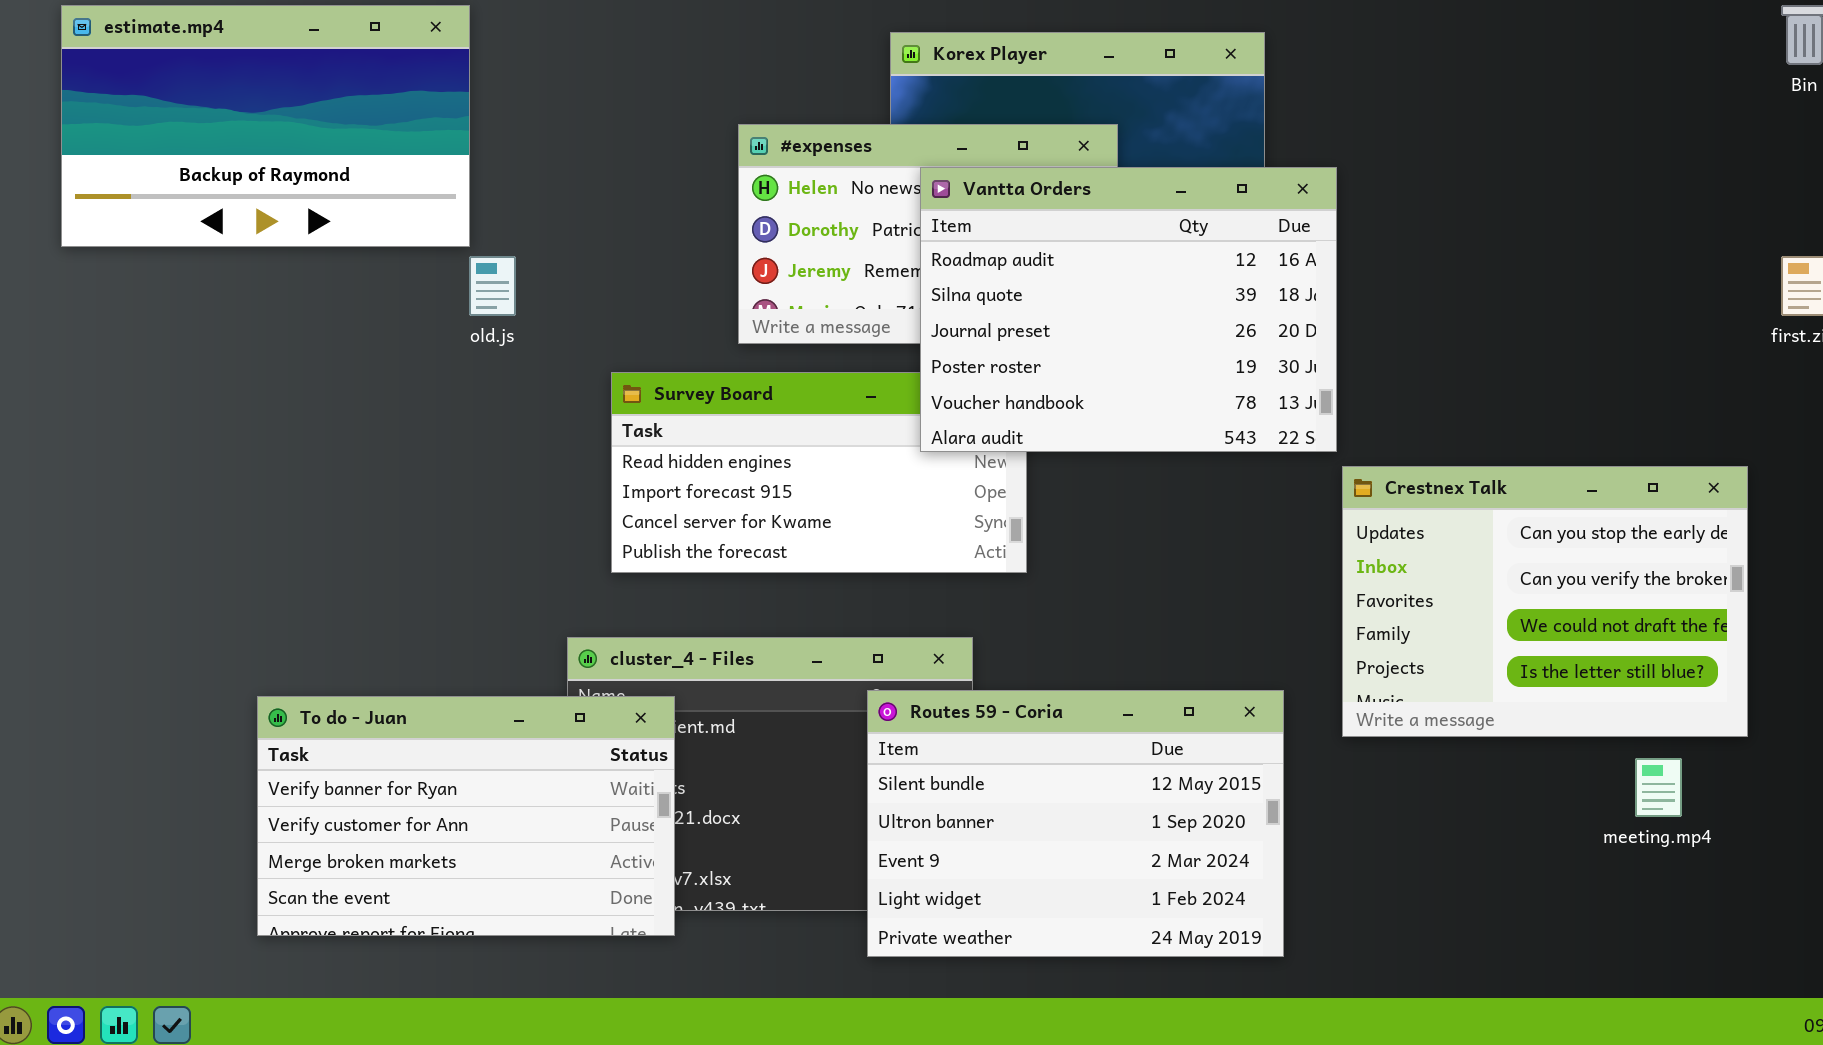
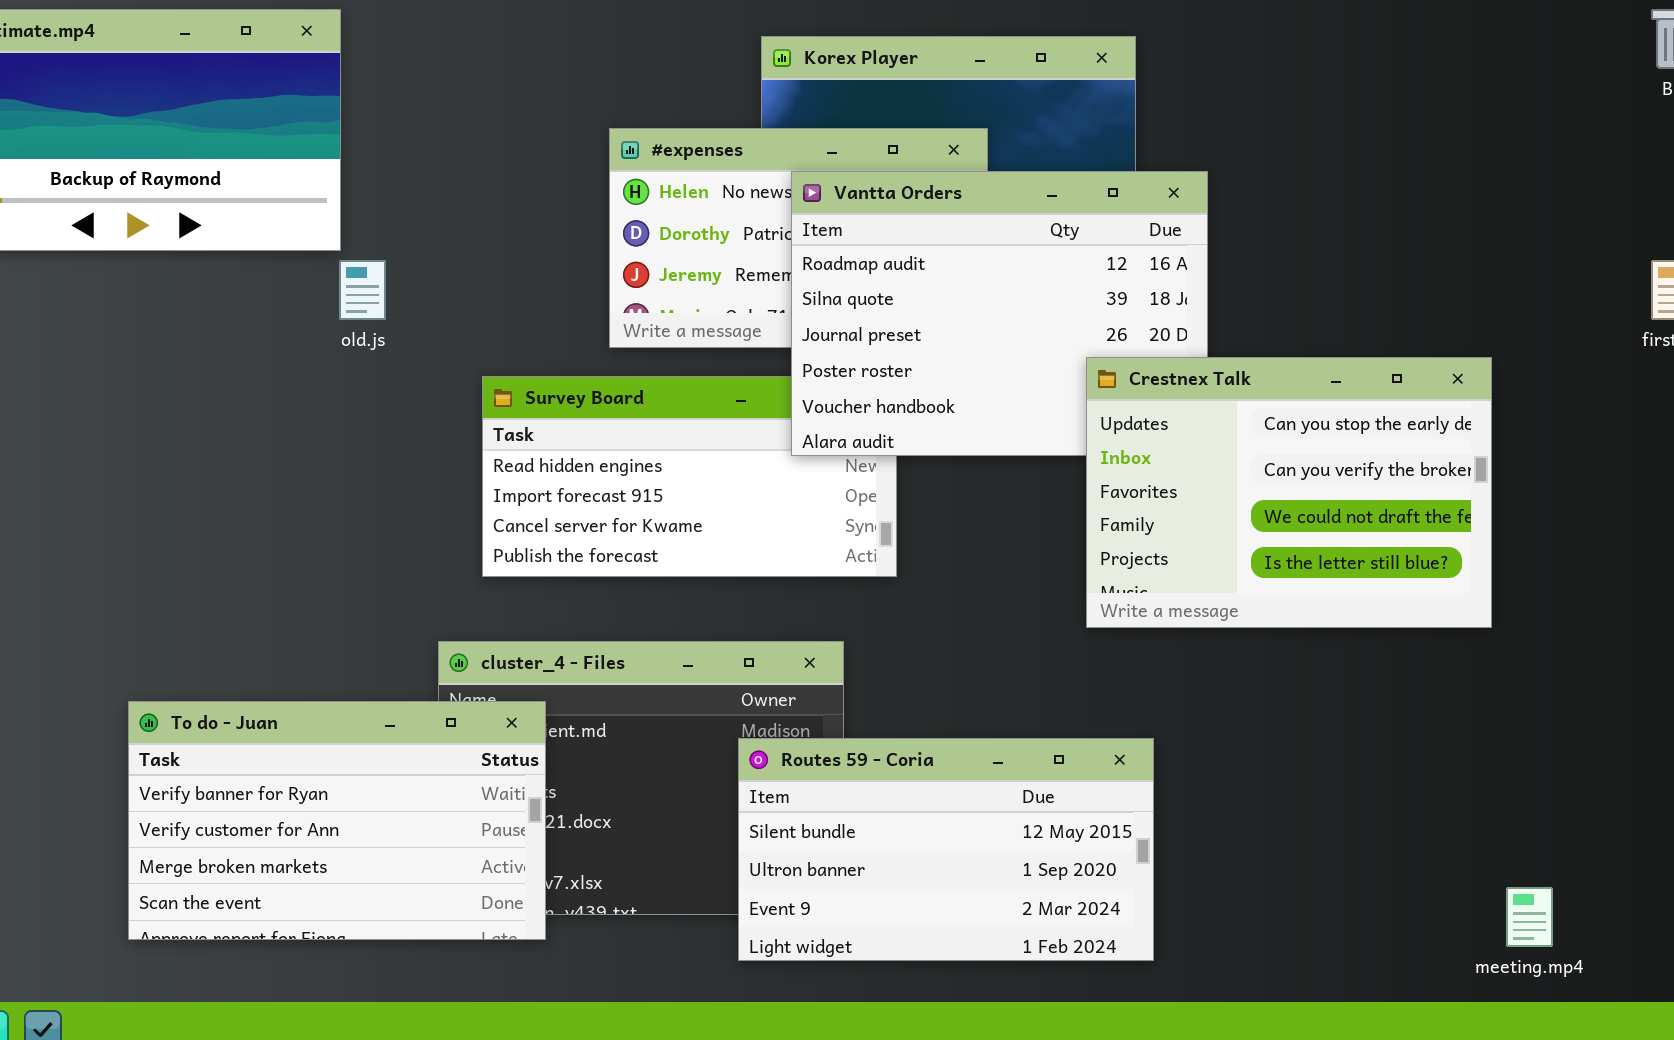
Crestnex Talk: [1342,466,1748,737] -> [1086,357,1492,628], moved
Routes 59 - Coria: [867,690,1284,957] -> [738,738,1154,961], resized
meeting.mp4: [1635,758,1682,817] -> [1506,887,1553,947], moved

